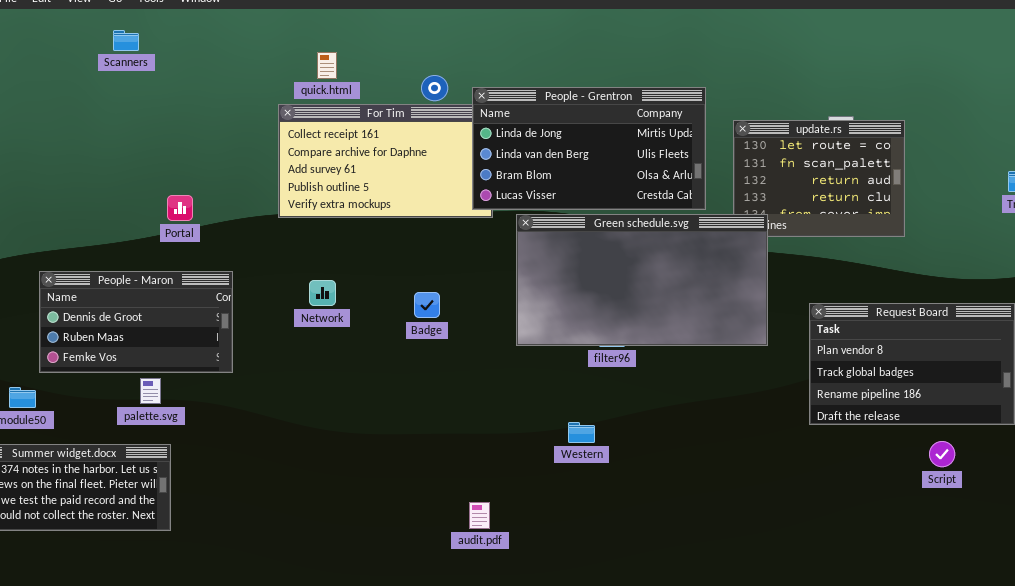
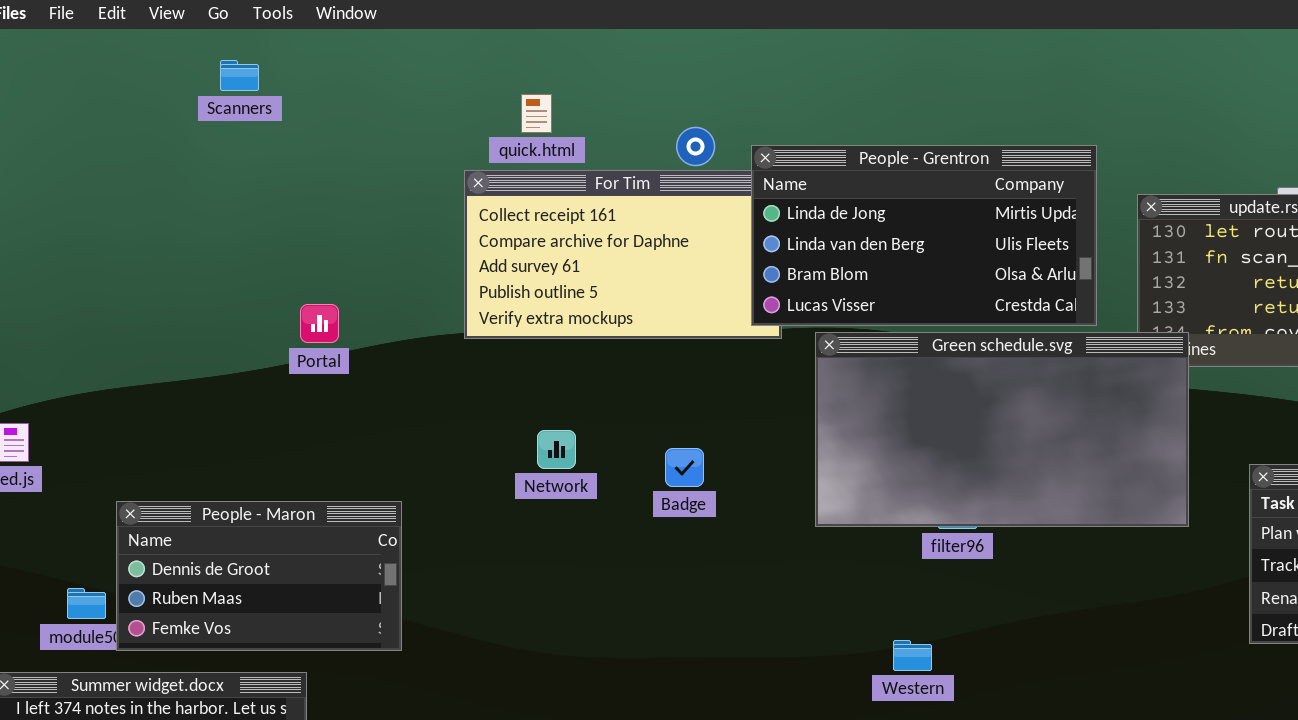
People - Maron: [39,271,233,373] -> [116,501,402,651], moved
Network: [309,280,336,306] -> [537,430,576,469], moved

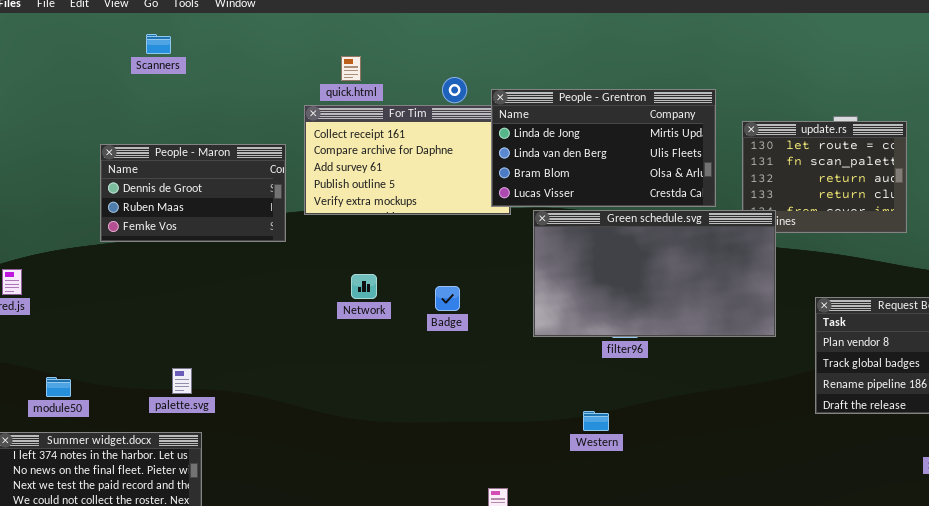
People - Maron: [116,501,402,651] -> [100,144,286,242], moved

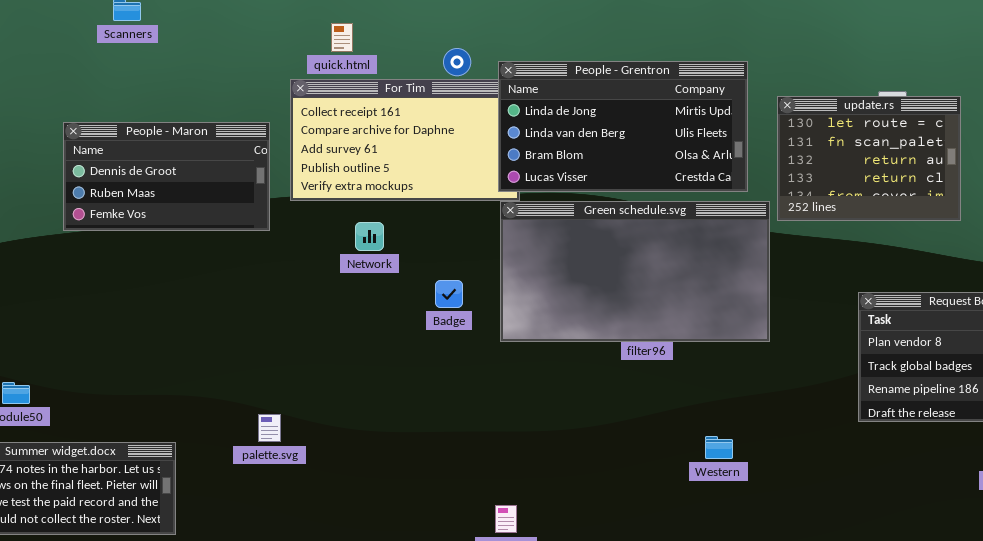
Green schedule.svg: [533,210,776,337] -> [500,201,770,342], moved
Network: [351,274,377,299] -> [355,222,384,251], moved
palette.svg: [172,368,192,394] -> [258,414,281,442], moved
Western: [583,411,609,431] -> [705,436,733,459], moved

